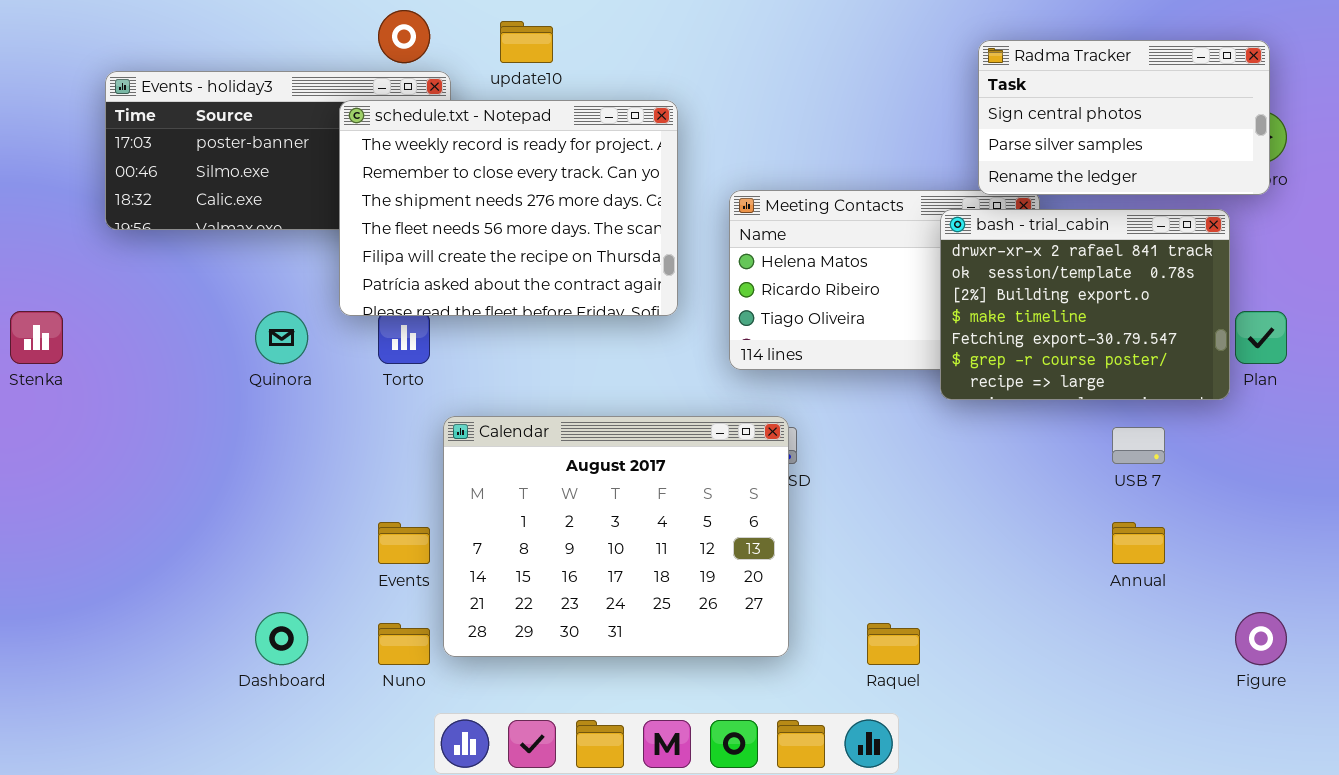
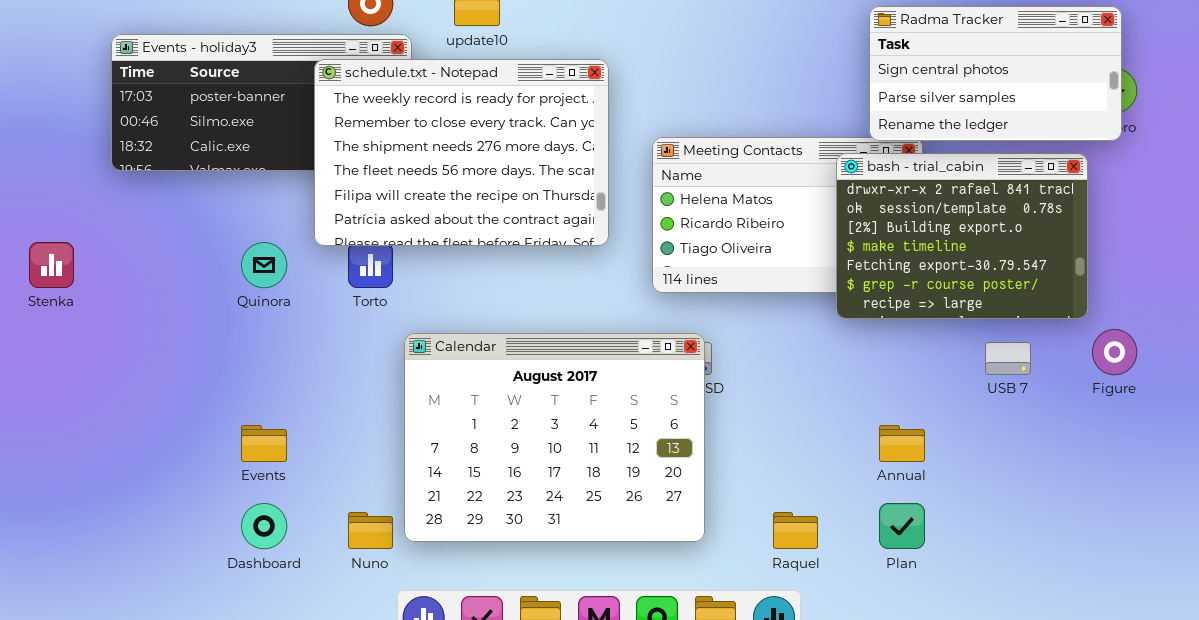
Plan: [1235,311,1287,364] -> [879,503,925,549], moved
Events: [378,522,430,564] -> [241,425,287,462], moved
Annual: [1112,522,1165,564] -> [879,425,925,462], moved
Figure: [1235,612,1287,665] -> [1092,329,1137,375], moved

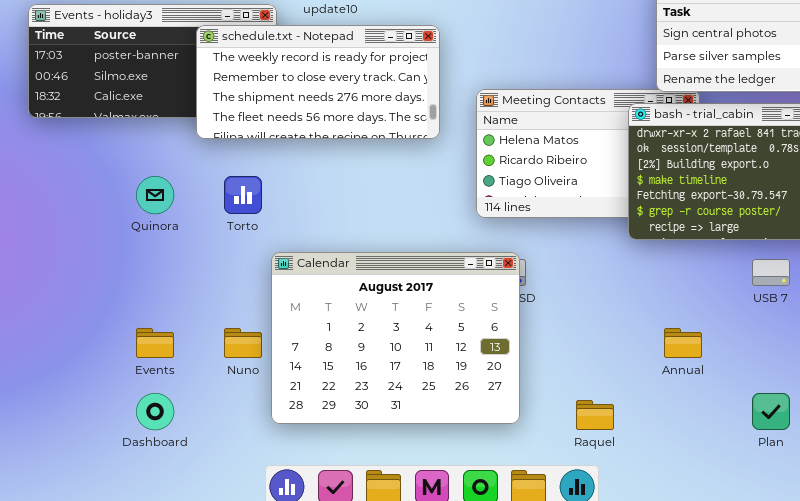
schedule.txt - Notepad: [314,59,609,246] -> [196,25,440,139], resized
Plan: [879,503,925,549] -> [752,393,790,430], moved
Nuno: [348,512,393,549] -> [224,328,262,358], moved

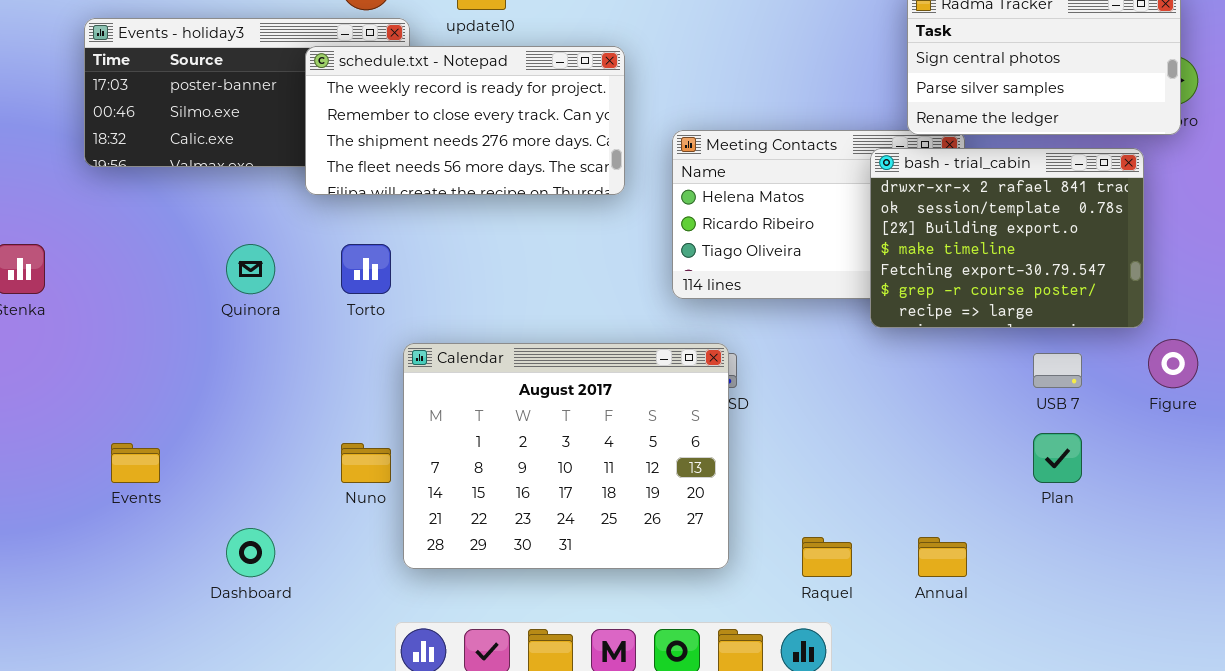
Events: [136,328,174,358] -> [111,443,160,483], moved
Annual: [664,328,702,358] -> [918,537,967,577], moved
Plan: [752,393,790,430] -> [1033,433,1082,483], moved

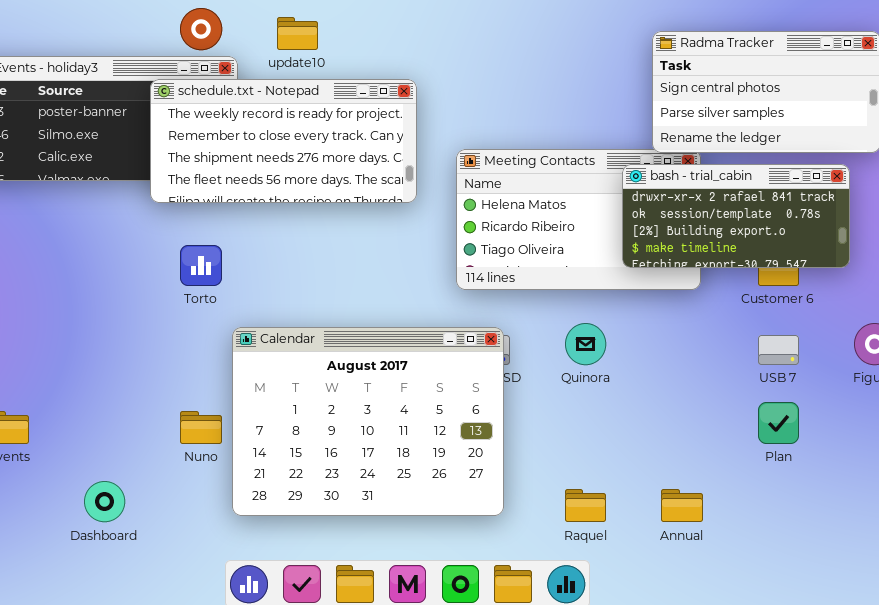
bash - trial_cabin: [870,148,1144,328] -> [622,164,850,268], resized
Quinora: [226,244,275,294] -> [565,323,606,365], moved

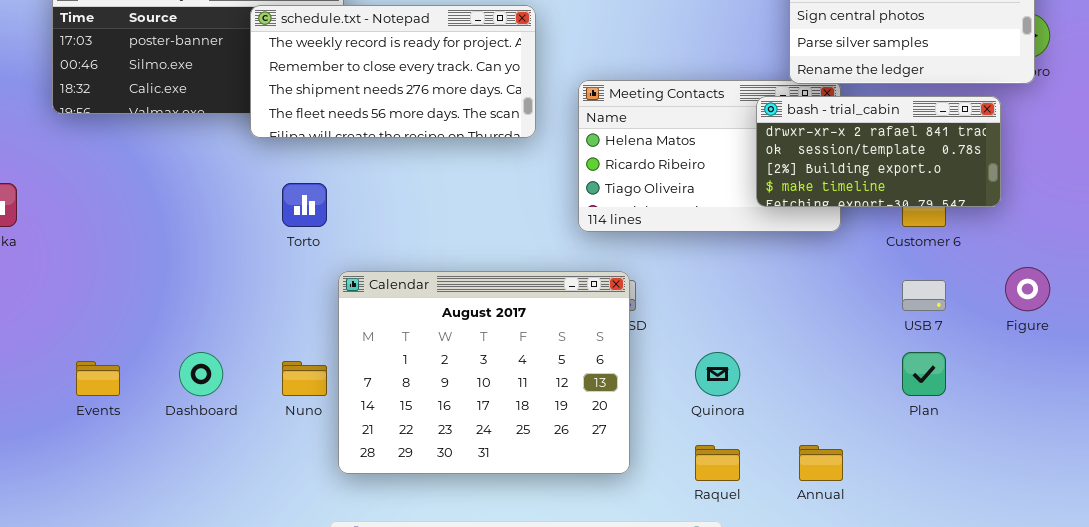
Quinora: [565,323,606,365] -> [695,352,740,396], moved
Dashboard: [84,481,125,522] -> [179,352,223,396], moved

